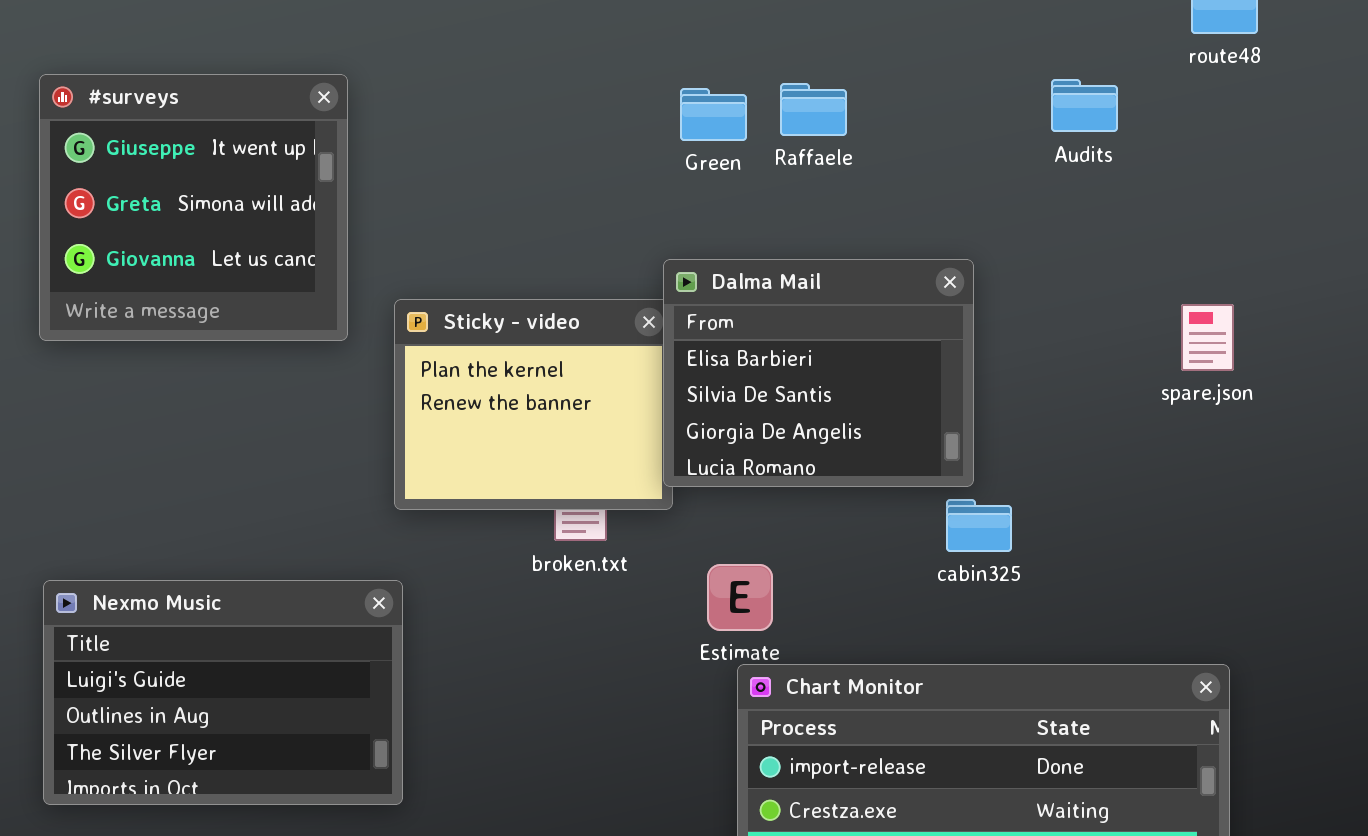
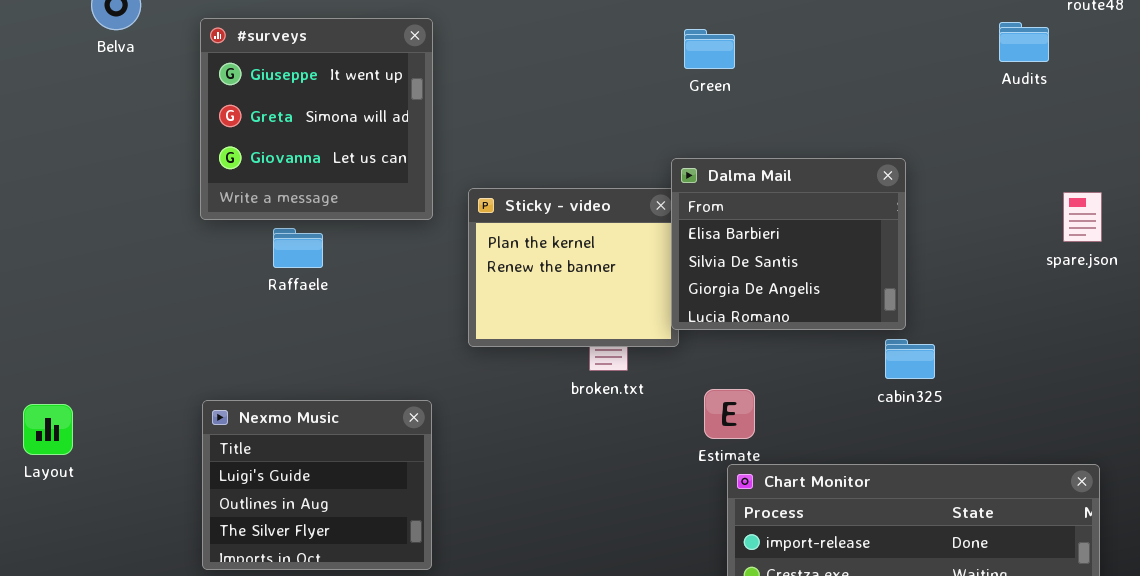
Audits: [1051,79,1118,132] -> [999,22,1049,62], moved
Raffaele: [780,83,847,136] -> [273,228,323,268], moved
Nexmo Music: [43,580,403,805] -> [202,400,432,570], resized

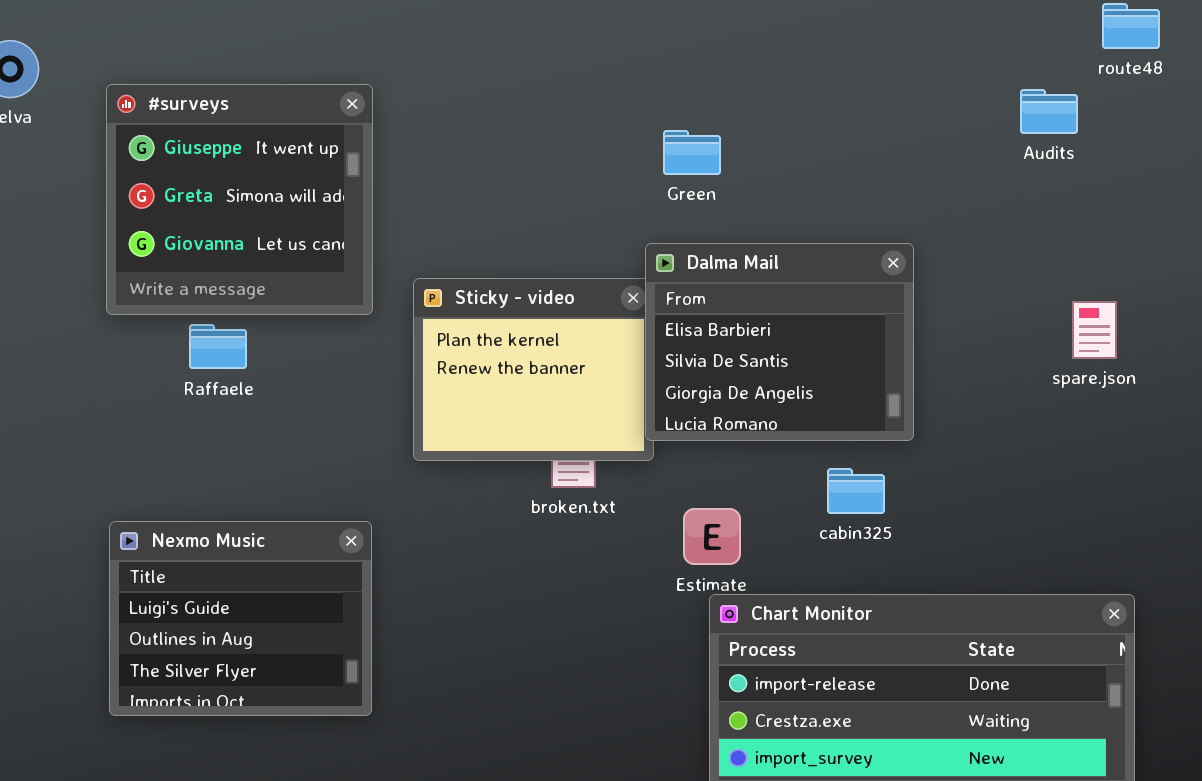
Green: [684,29,735,69] -> [663,130,721,175], moved
spare.json: [1063,192,1102,242] -> [1072,301,1117,359], moved
cabin325: [885,339,935,379] -> [827,468,885,514], moved

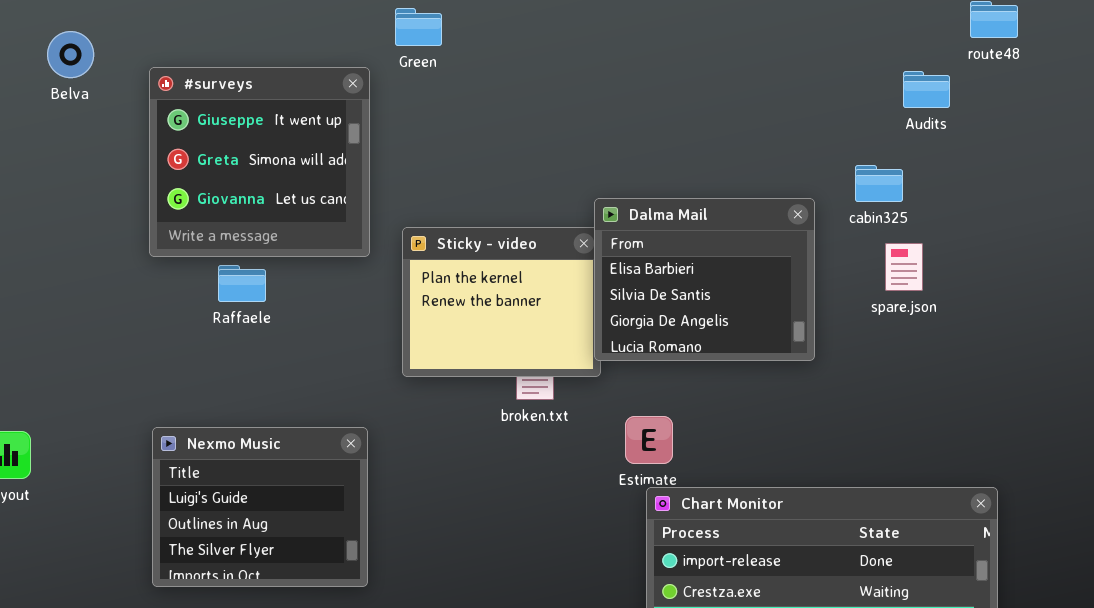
Green: [663,130,721,175] -> [395,8,442,46], moved
spare.json: [1072,301,1117,359] -> [885,243,923,291], moved
cabin325: [827,468,885,514] -> [855,165,903,202], moved

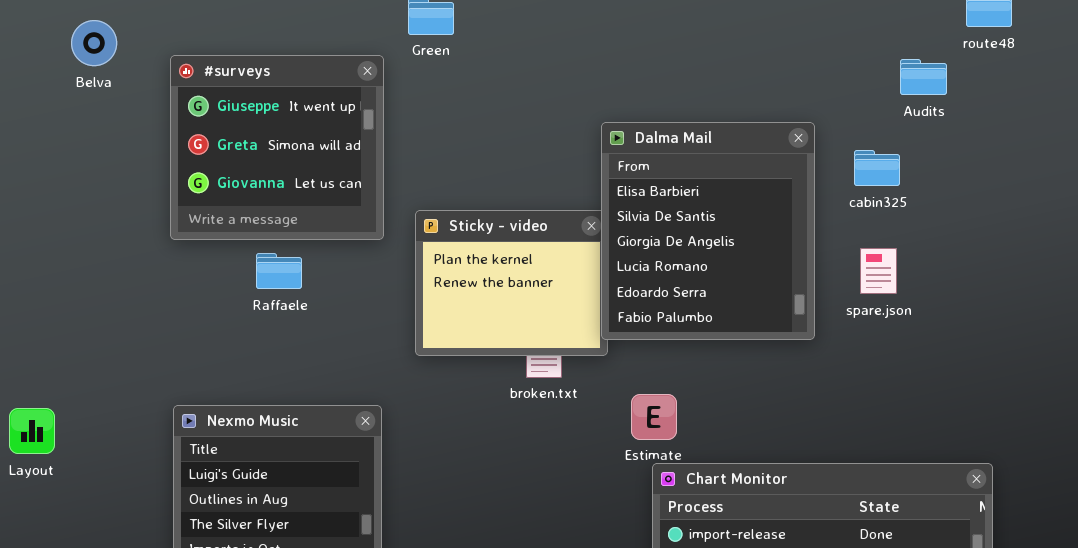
Dalma Mail: [594,198,815,361] -> [601,122,815,340], resized
spare.json: [885,243,923,291] -> [860,248,897,294], moved
Raffaele: [218,265,266,302] -> [256,253,302,289], moved

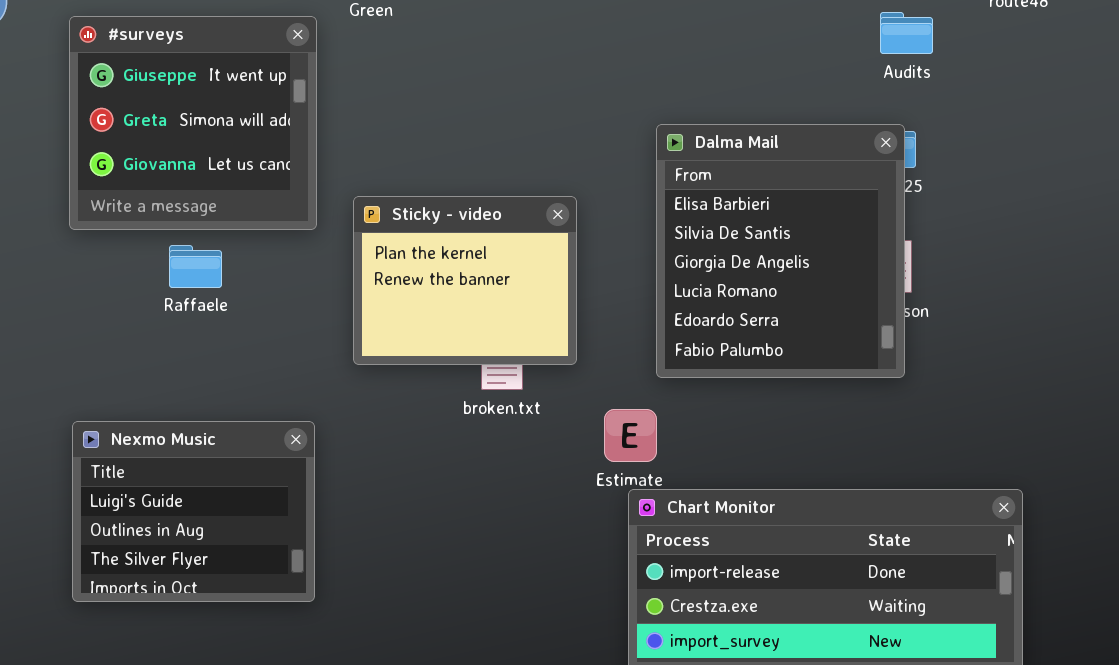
Audits: [900,59,947,95] -> [880,12,933,54], moved
Dalma Mail: [601,122,815,340] -> [656,124,905,378], moved

